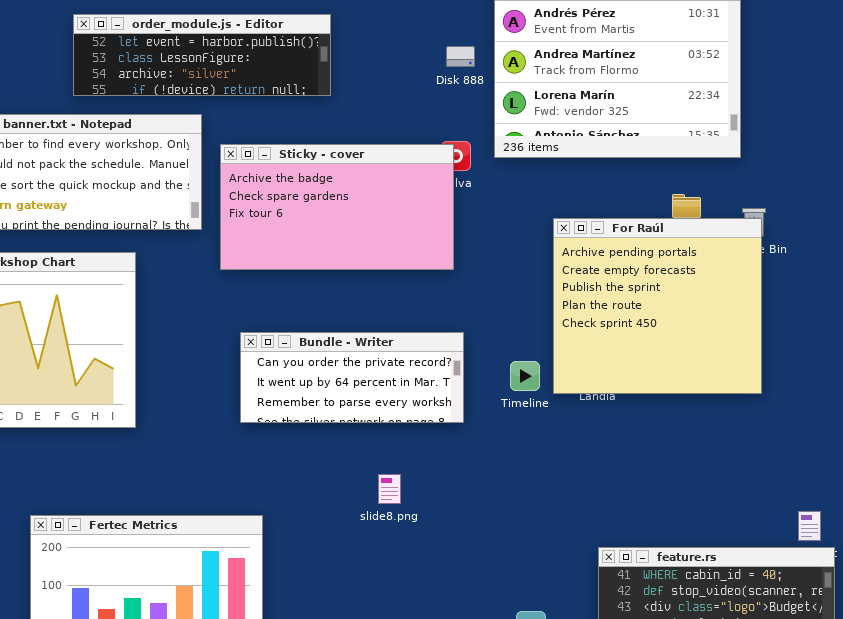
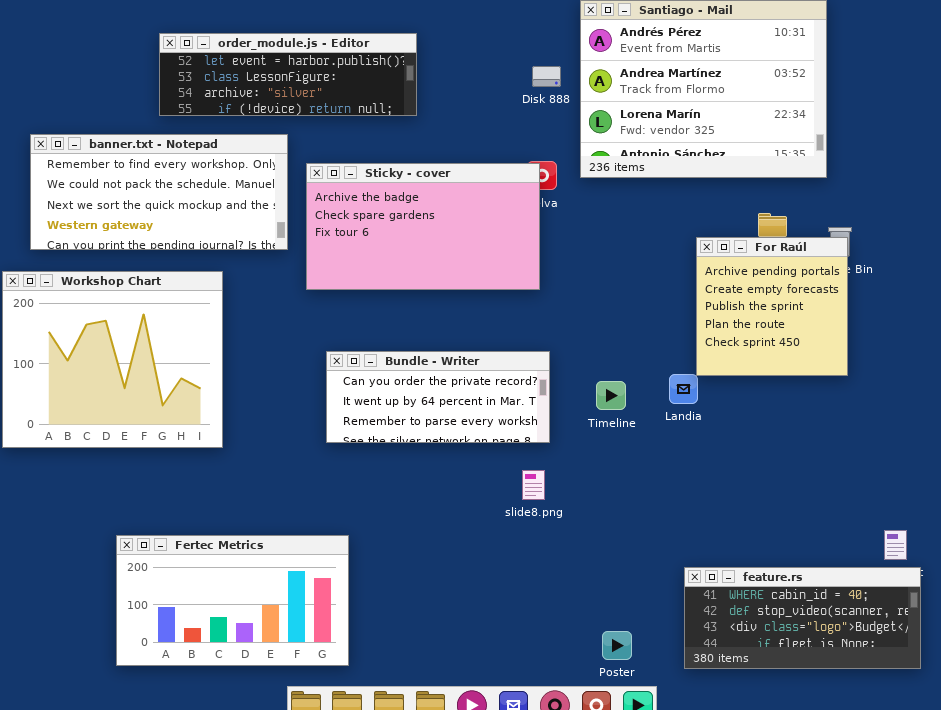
For Raúl: [553,218,762,394] -> [696,237,848,376], resized
slide8.png: [378,474,401,504] -> [522,470,545,500], moved

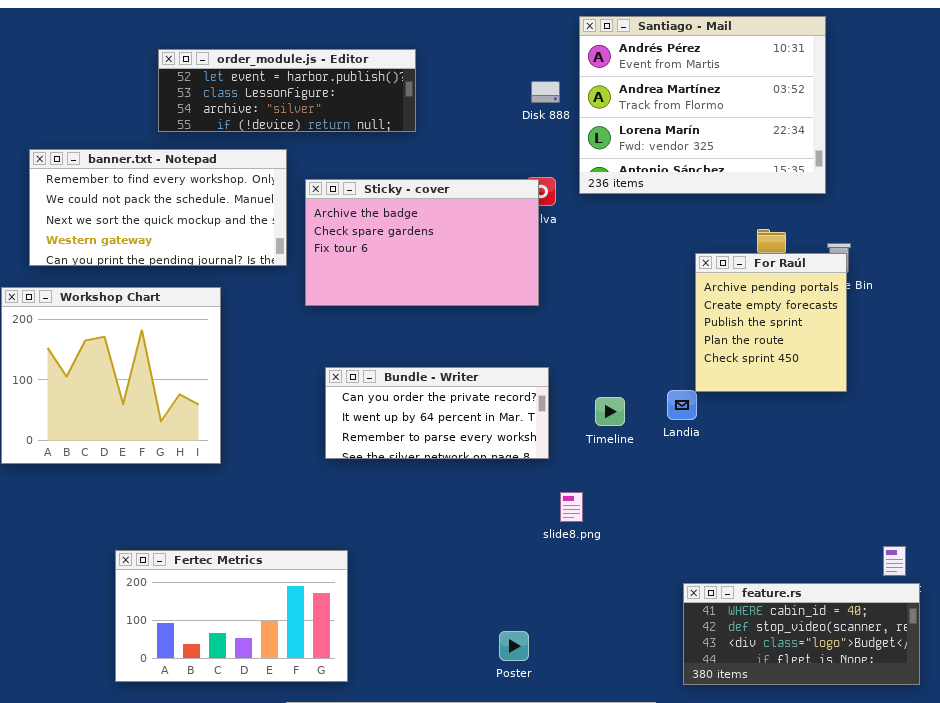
slide8.png: [522,470,545,500] -> [560,492,583,522], moved
Poster: [602,631,632,660] -> [499,631,529,661], moved

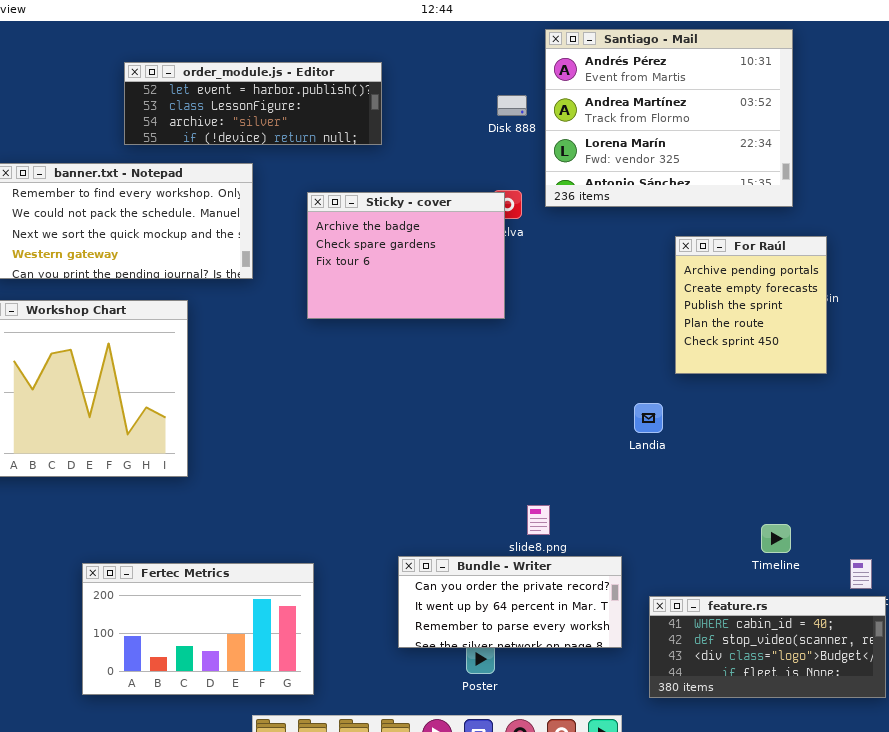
Sticky - cover: [305,179,539,306] -> [307,192,505,319], resized
For Raúl: [695,253,847,392] -> [675,236,827,374], moved
Bundle - Writer: [325,367,549,459] -> [398,556,622,648], moved
Timeline: [595,397,625,426] -> [761,524,791,553], moved

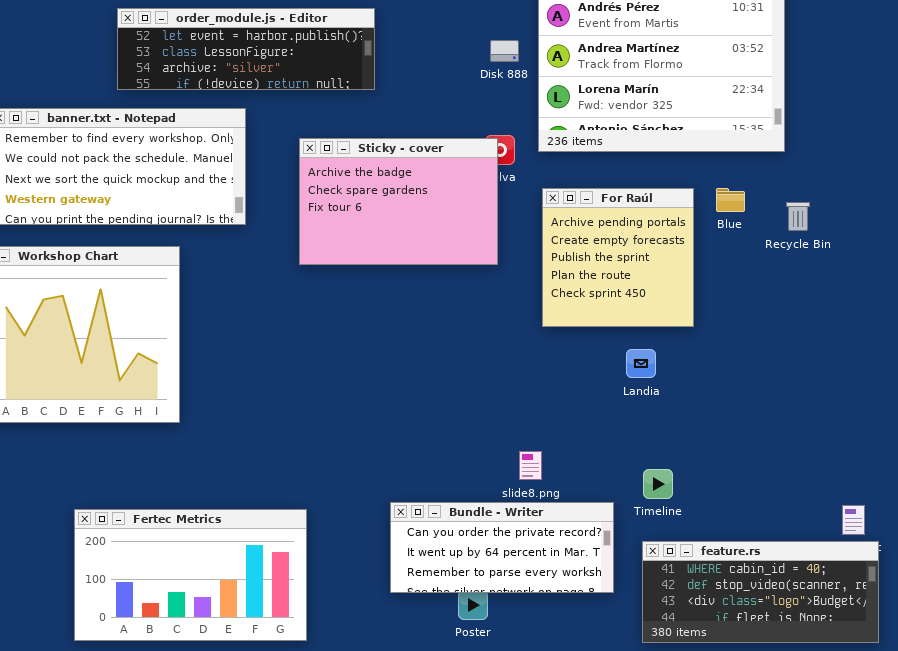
For Raúl: [675,236,827,374] -> [542,188,694,327], moved
Timeline: [761,524,791,553] -> [643,469,673,499], moved

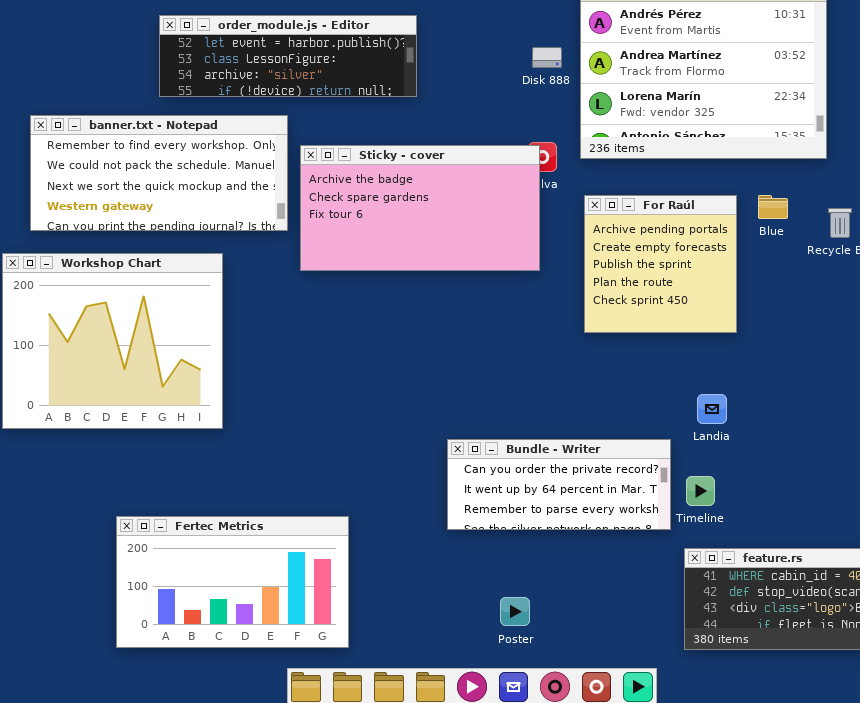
Sticky - cover: [299,138,498,265] -> [300,145,540,271], resized
Landia: [626,349,656,378] -> [697,394,727,424], moved
Bundle - Writer: [390,502,614,593] -> [447,439,671,530], moved

